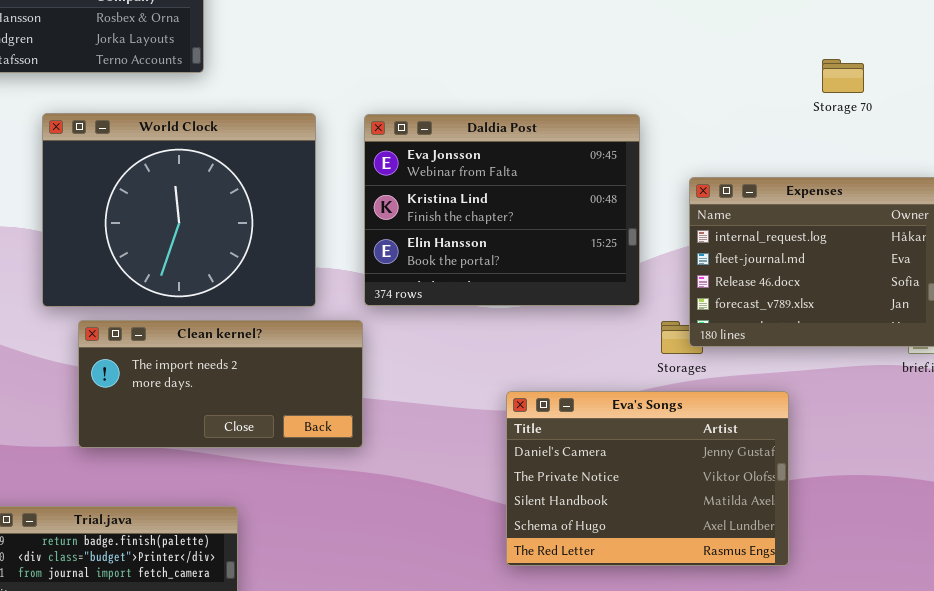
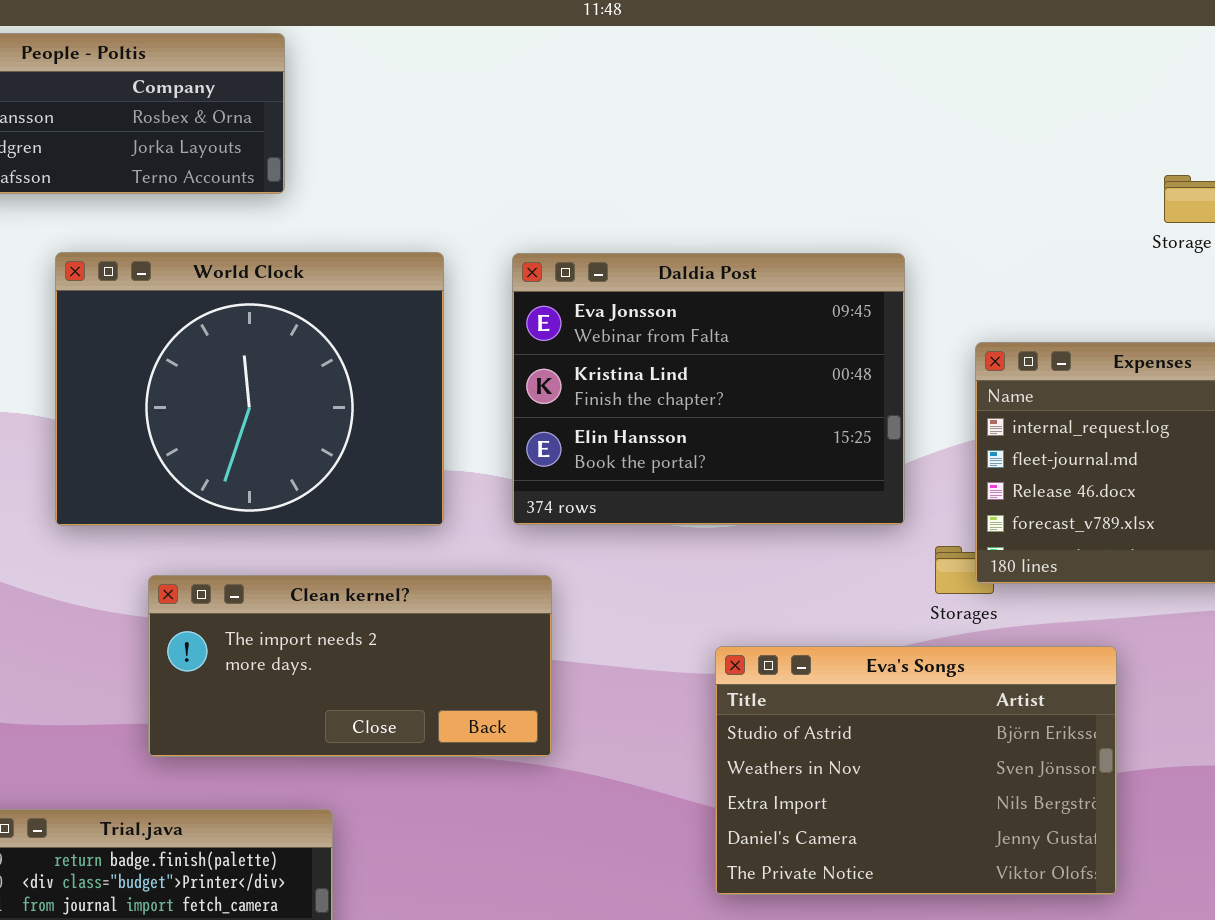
Clean kernel?: [78,320,363,448] -> [148,575,552,757], moved
Eva's Songs: [506,391,789,566] -> [715,646,1117,895], scrolled up 3 rows

